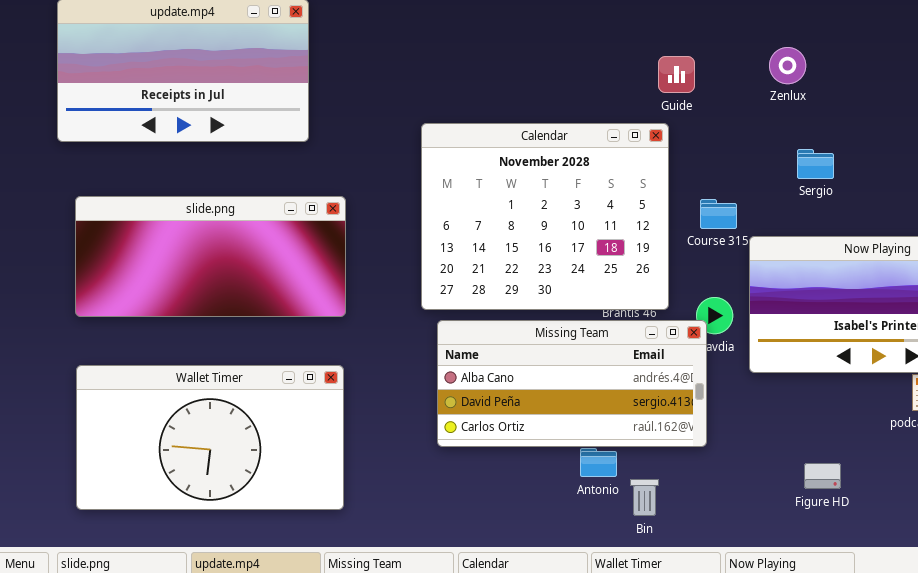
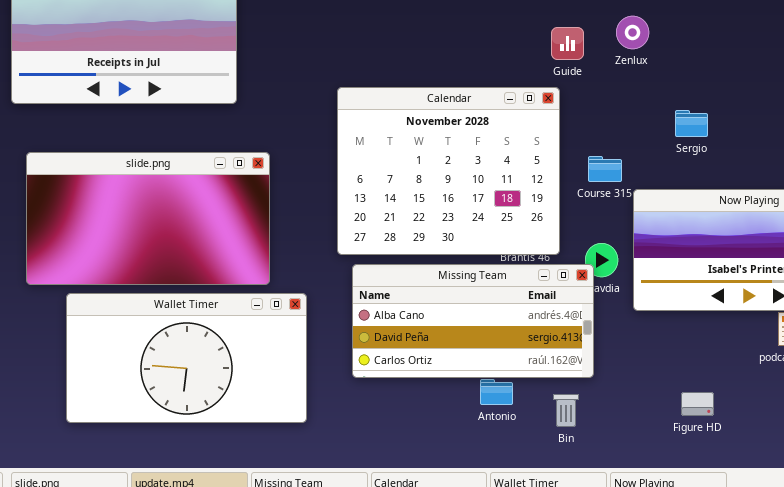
Zenlux: [769,47,806,84] -> [616,16,649,49], moved
slide.png: [75,196,346,317] -> [26,152,270,285], resized
Wallet Timer: [76,365,344,510] -> [66,293,307,423], moved
Bin: [630,479,659,516] -> [553,394,579,427], moved

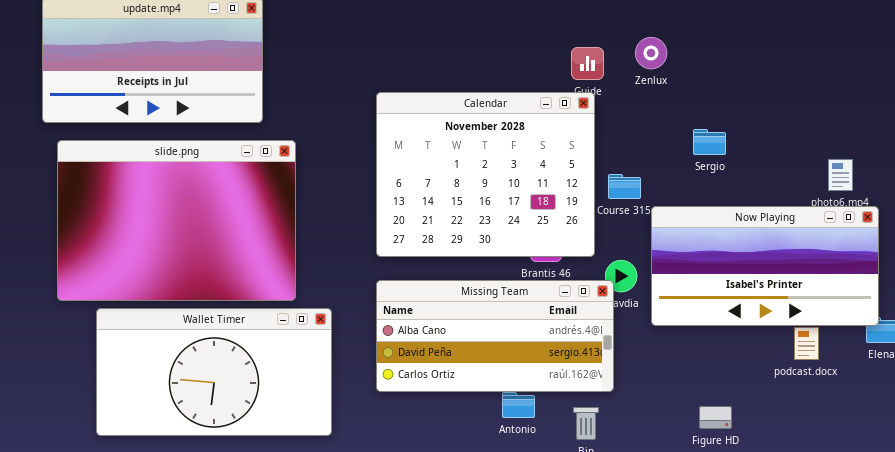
Calendar: [337,87,560,255] -> [376,92,595,257], moved
slide.png: [26,152,270,285] -> [57,140,296,301], resized

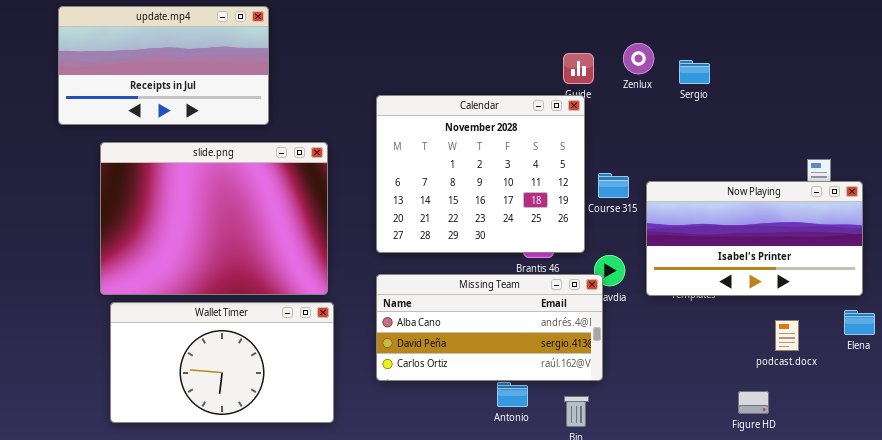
Sergio: [693,129,726,155] -> [679,60,710,84], moved
slide.png: [57,140,296,301] -> [100,142,328,295], moved
Now Playing: [651,206,879,326] -> [646,181,863,296], moved
Figure HD: [699,406,732,429] -> [738,391,769,414], moved

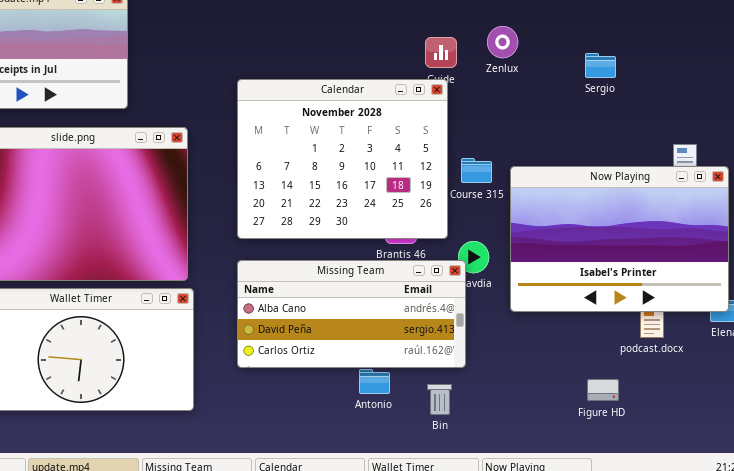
Sergio: [679,60,710,84] -> [585,53,616,78], moved
Now Playing: [646,181,863,296] -> [510,166,729,312], resized
Figure HD: [738,391,769,414] -> [587,379,619,401], moved

